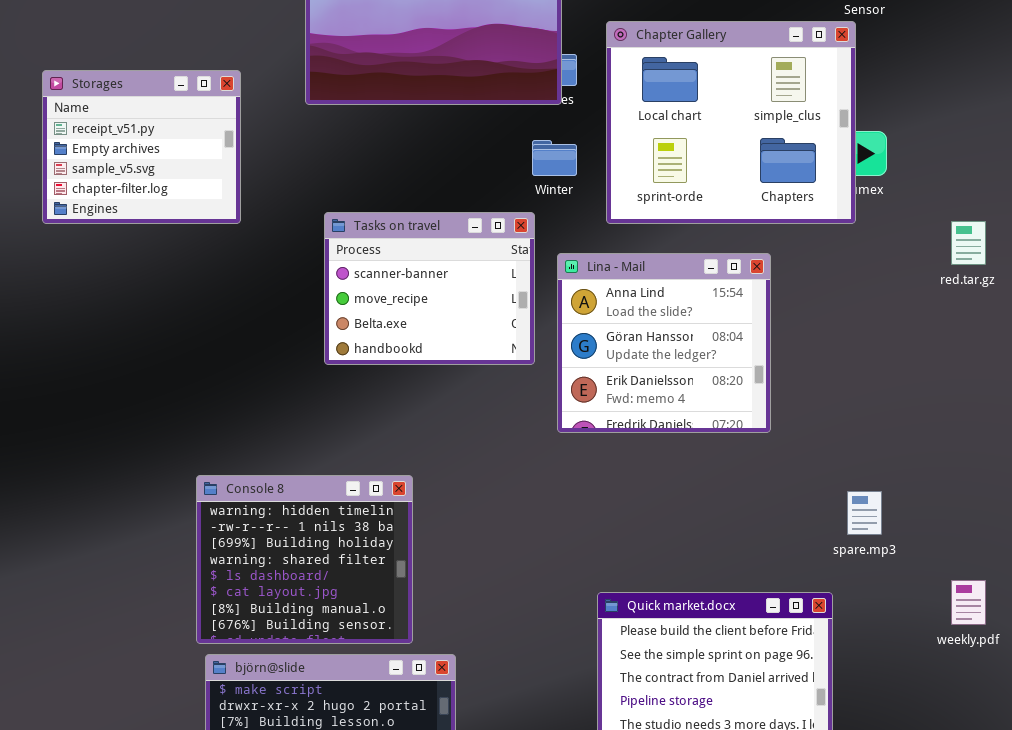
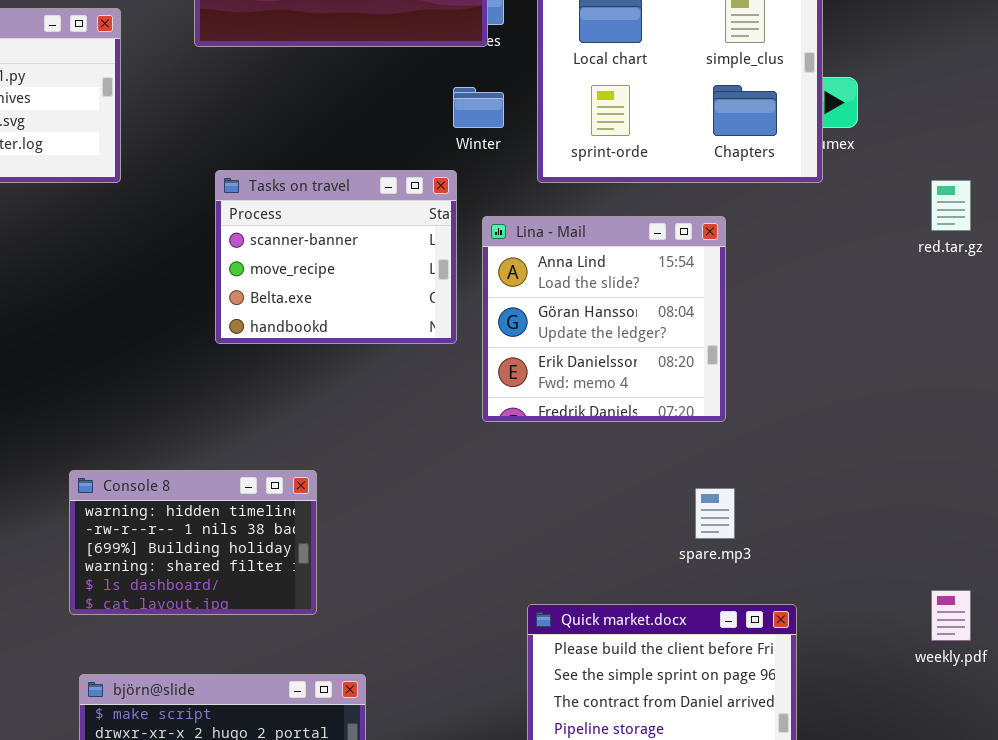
Console 8: [196,475,413,644] -> [69,470,317,615], resized
spare.mp3: [847,491,882,535] -> [695,488,735,539], moved

